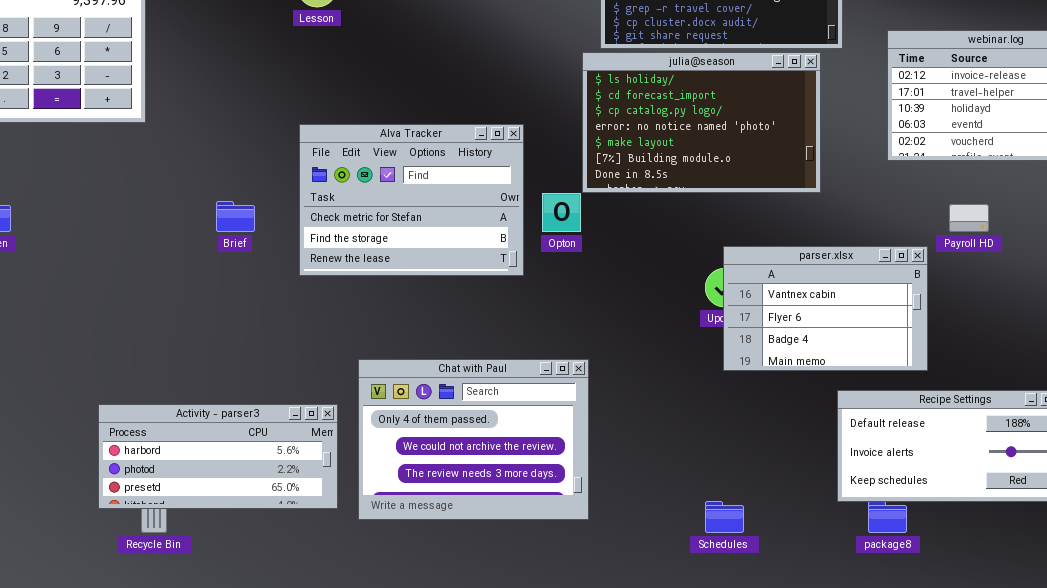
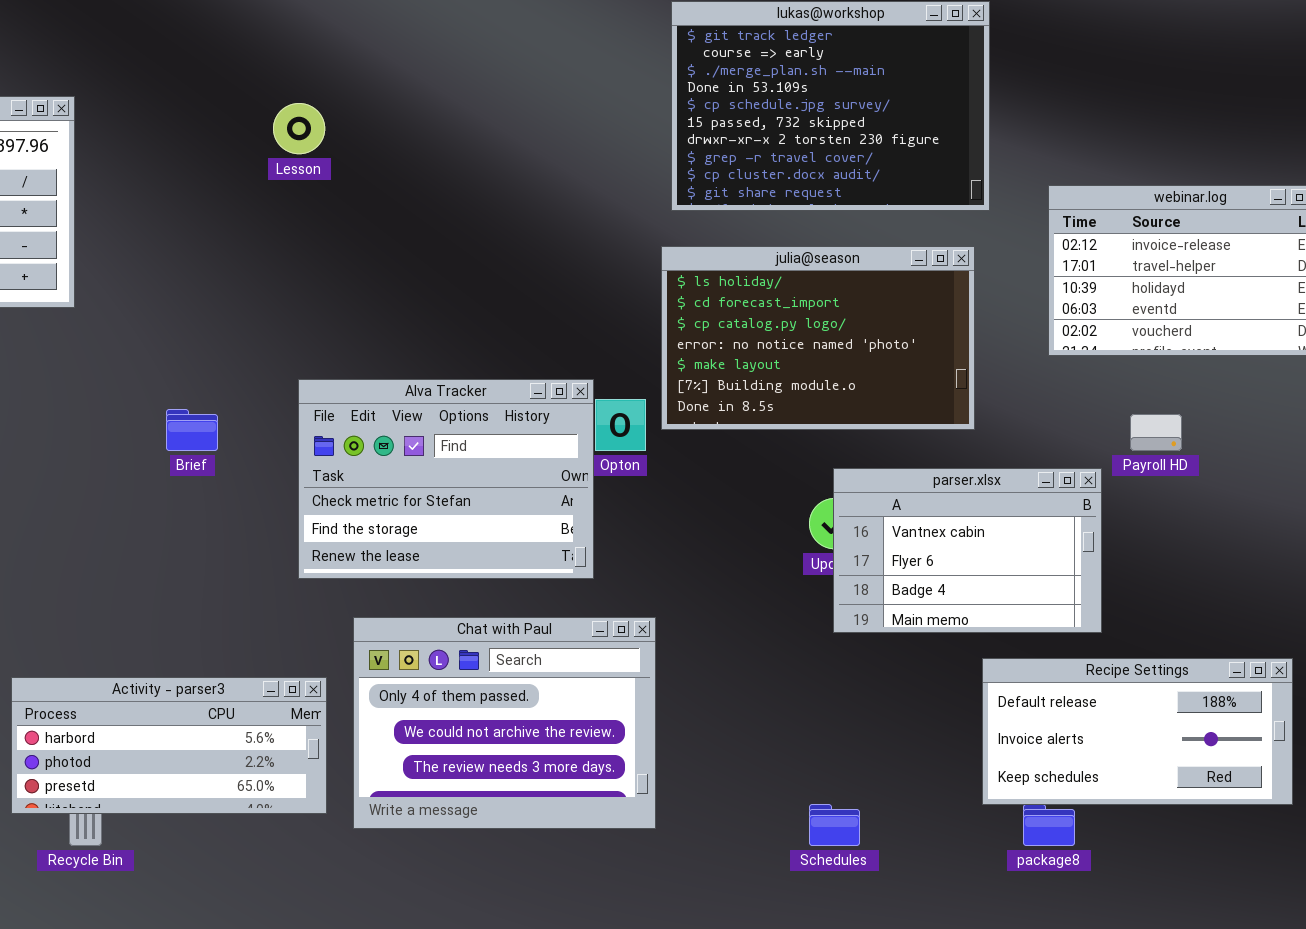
julia@season: [582,52,821,193] -> [661,246,975,430], moved
Alva Tracker: [299,124,524,276] -> [298,379,594,579], moved

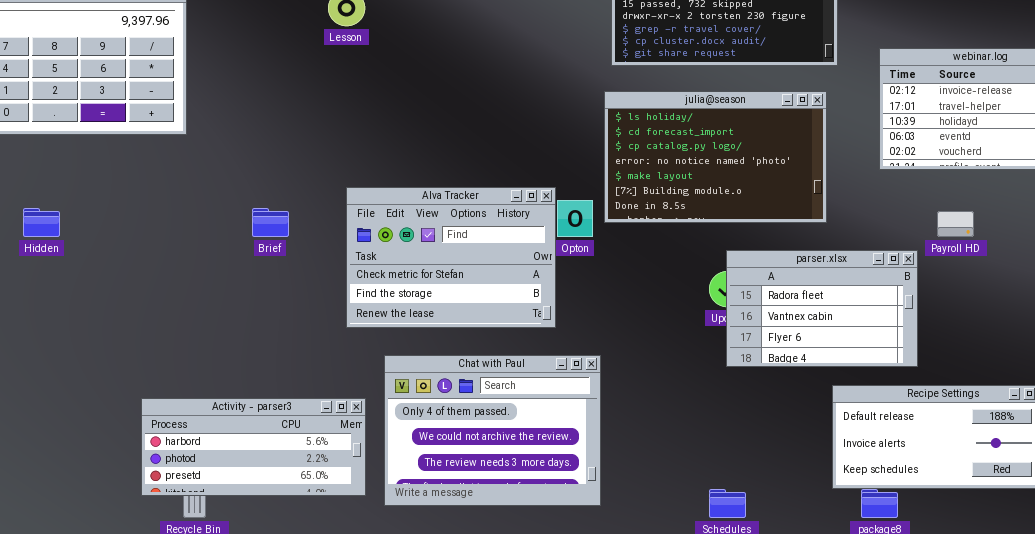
parser.xlsx: [833,468,1102,633] -> [726,250,918,367], scrolled up 1 row

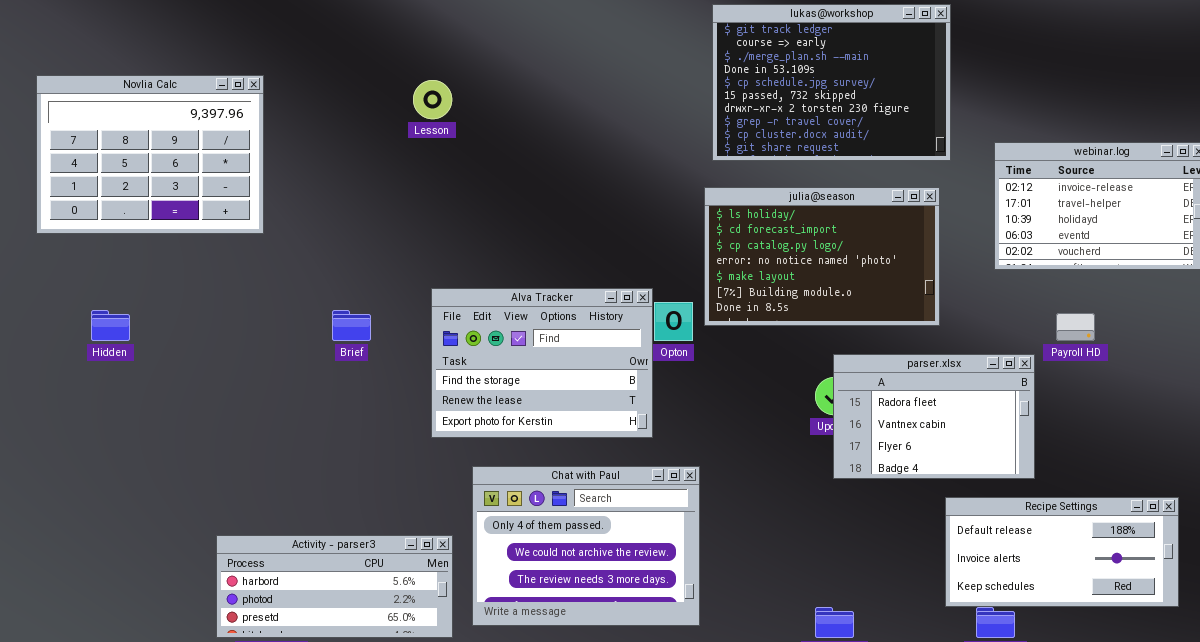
Alva Tracker: [346,187,556,328] -> [431,288,653,438], scrolled down 1 row
Activity - parser3: [141,398,366,496] -> [216,535,453,638], moved

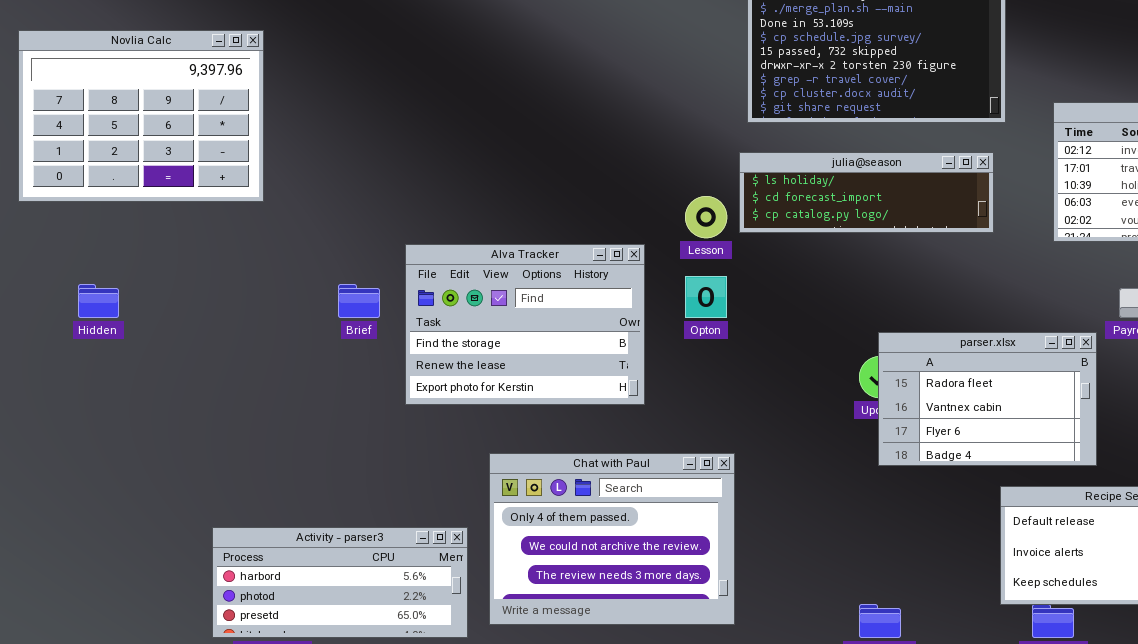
Lesson: [413,80,452,119] -> [685,196,727,238], moved
julia@season: [704,187,940,326] -> [739,152,994,233], resized
Alva Tracker: [431,288,653,438] -> [405,244,645,405], moved

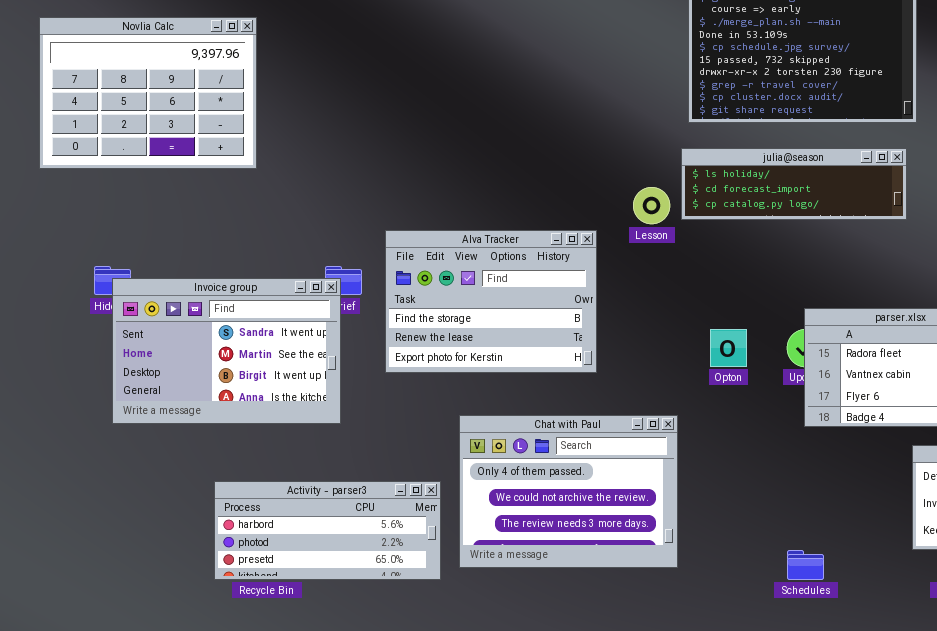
Novlia Calc: [18,30,264,202] -> [39,17,257,169], moved
Opton: [685,276,727,318] -> [710,329,747,367], moved
Invoice group: none -> [112,278,341,424], opened

